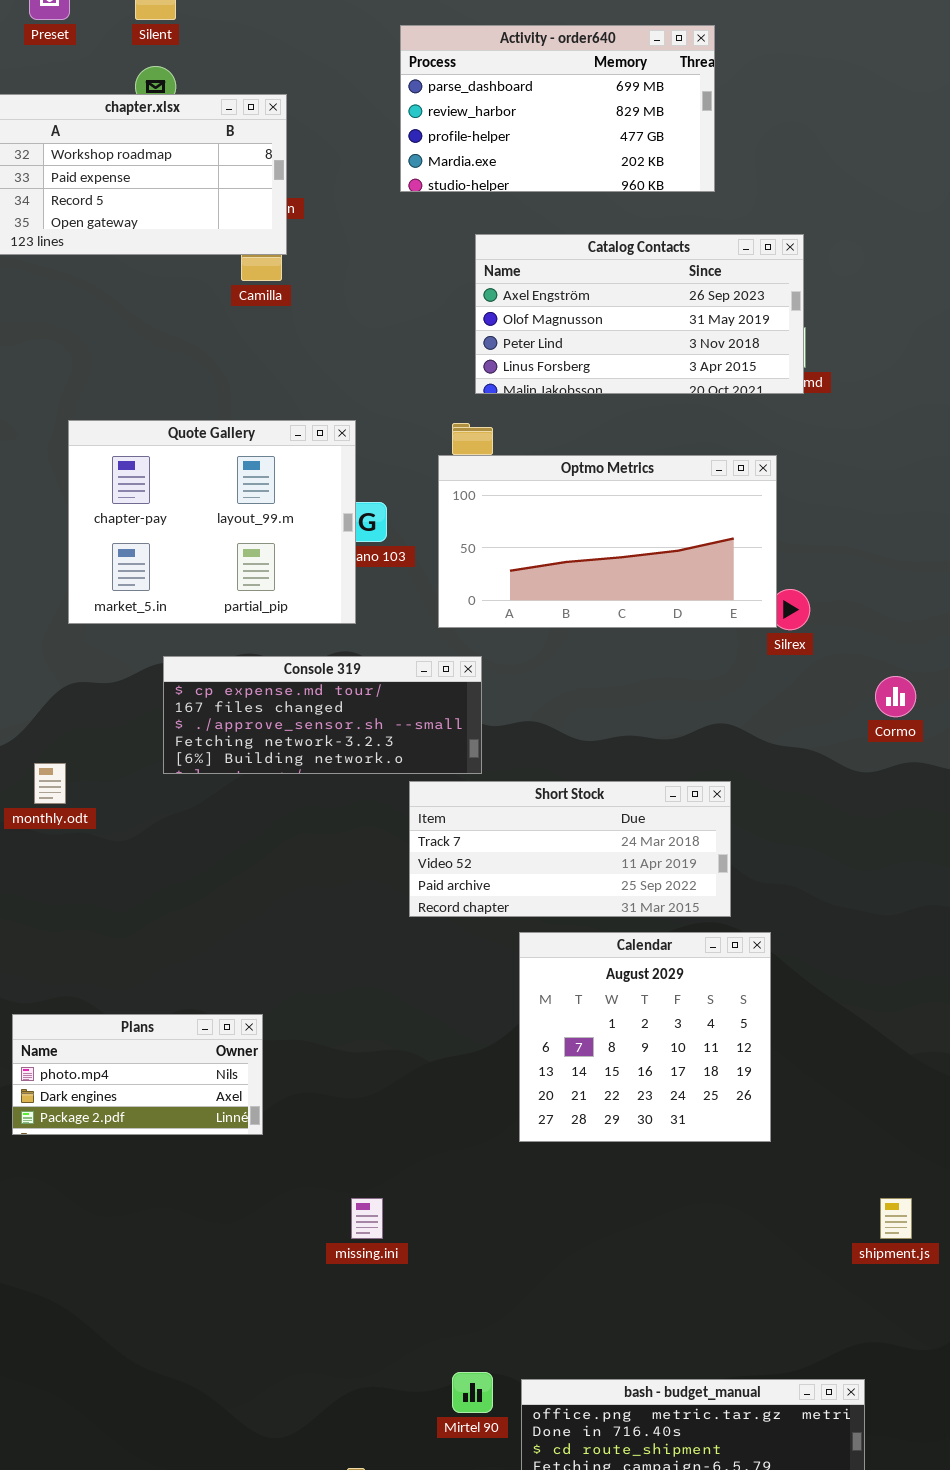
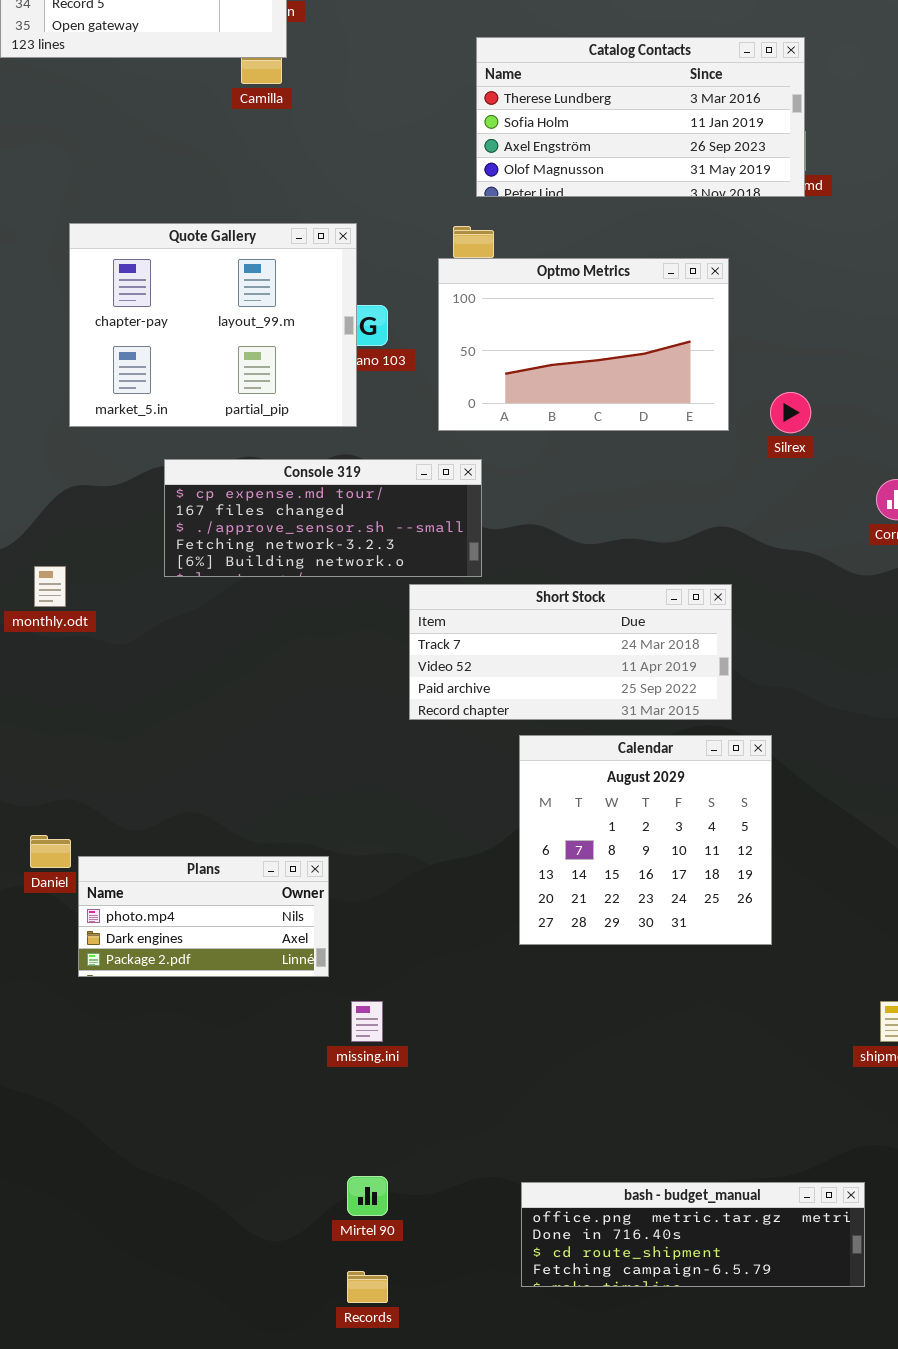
Catalog Contacts: [475,234,804,394] -> [476,37,805,197], scrolled up 2 rows
Optmo Metrics: [438,455,777,628] -> [438,258,729,431], resized
Plans: [12,1014,263,1135] -> [78,856,329,977], moved
Mirtel 90: [452,1372,493,1413] -> [347,1176,388,1216], moved

